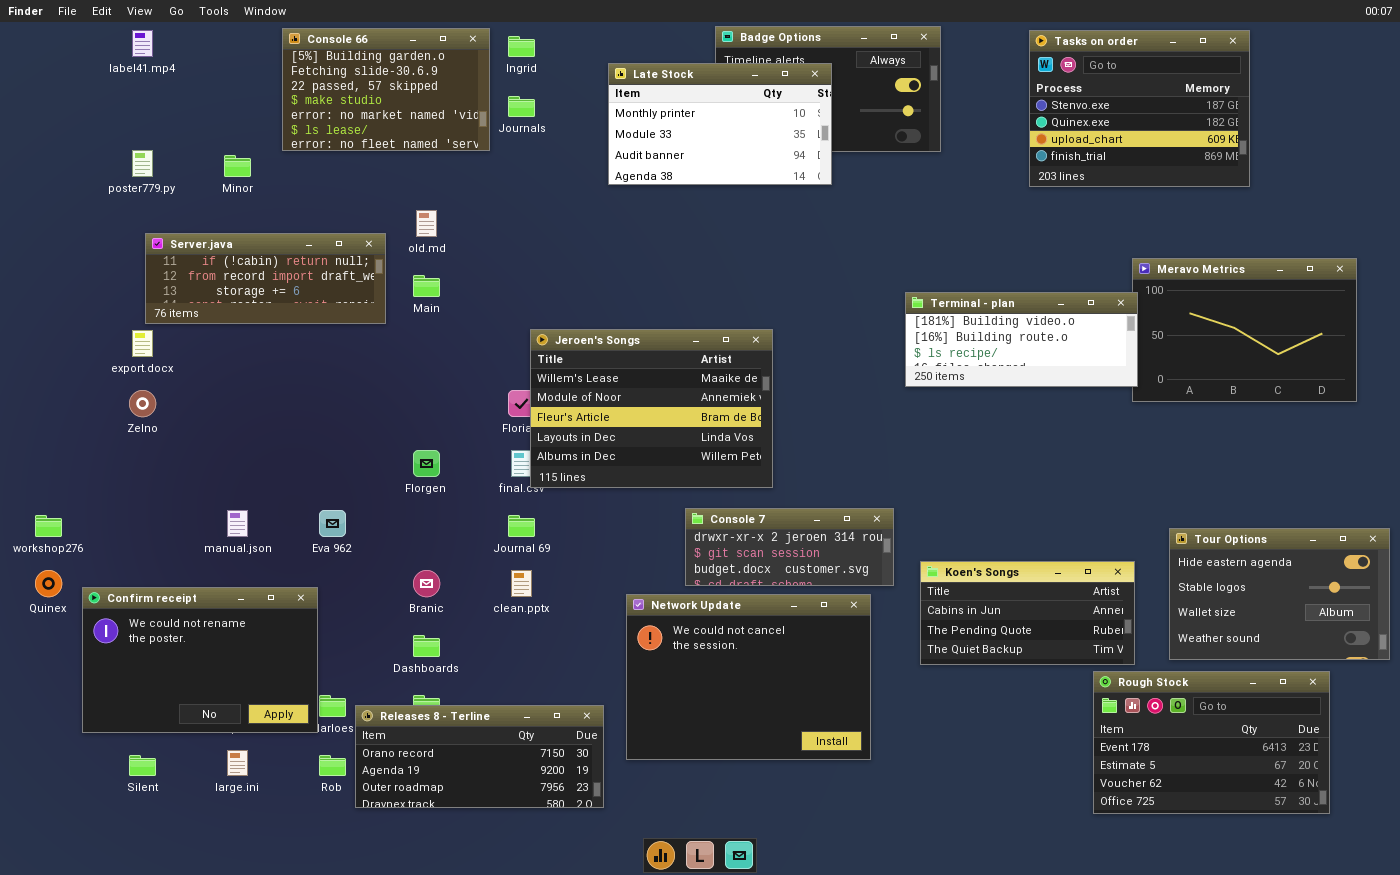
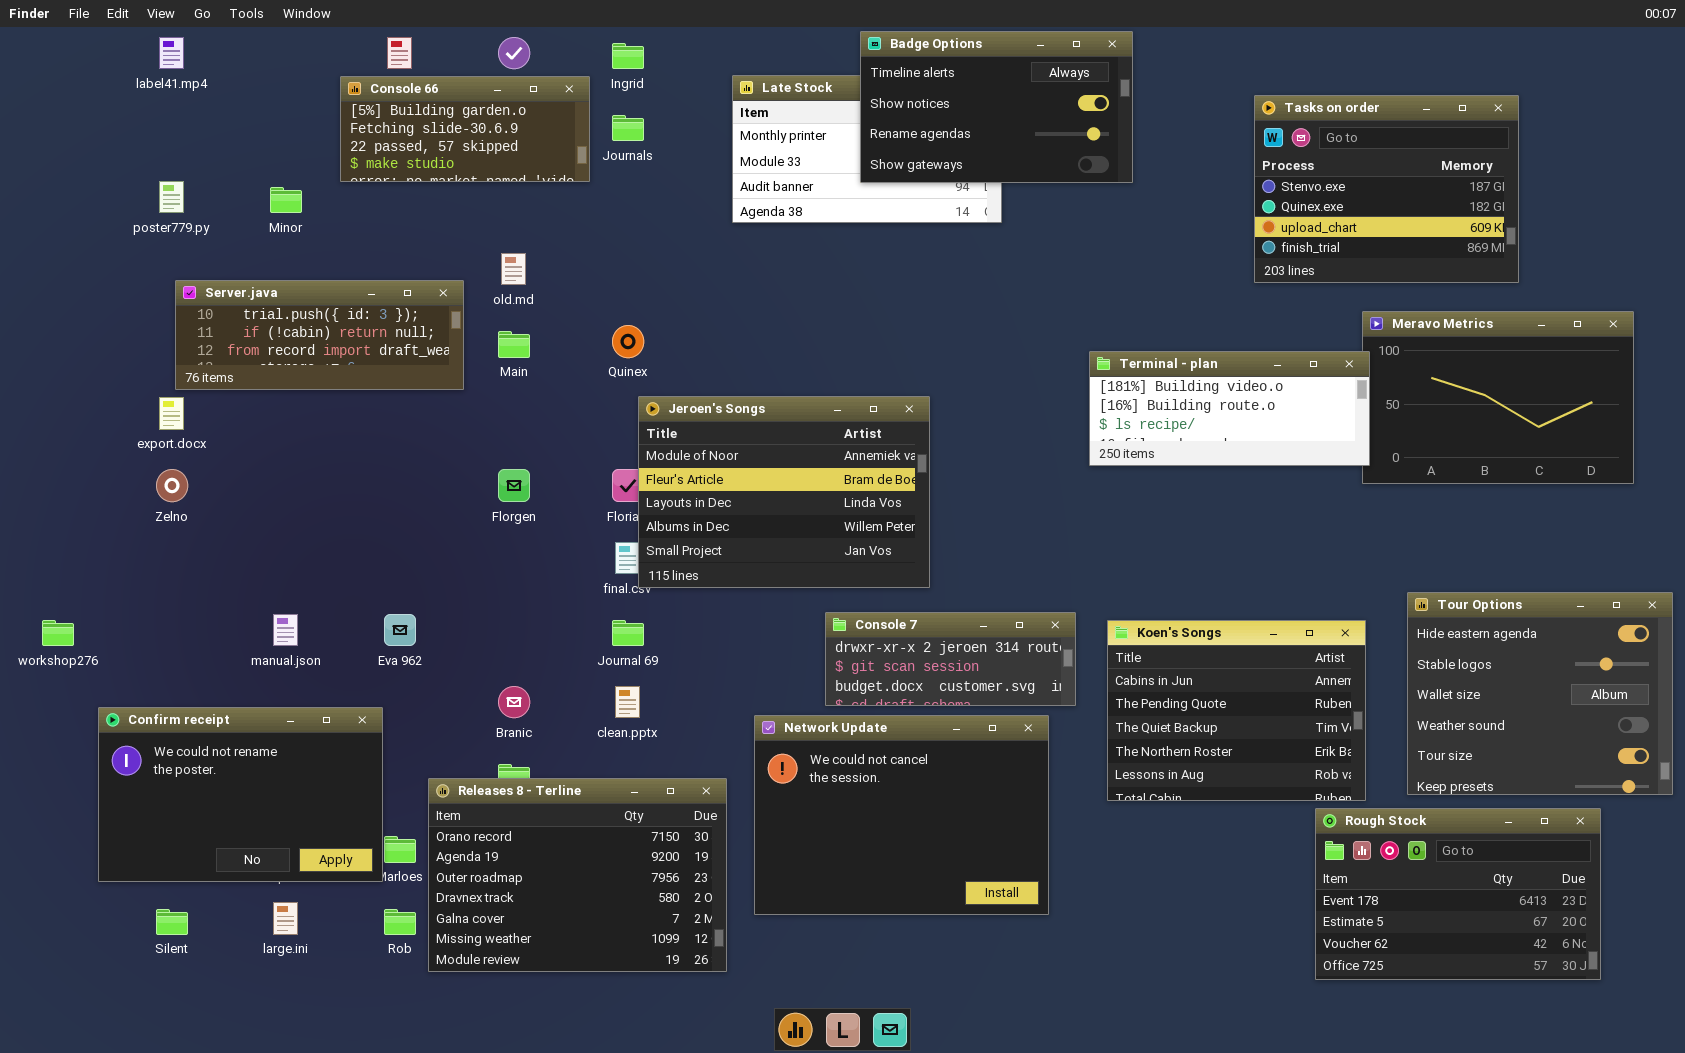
Badge Options: [715,26,941,152] -> [860,31,1133,183], raised
Console 66: [282,28,490,151] -> [340,76,590,182], resized
Tasks on order: [1029,30,1250,187] -> [1254,95,1519,283], moved
Server.java: [145,233,386,324] -> [175,280,464,390], scrolled up 1 row
Jeroen's Songs: [530,329,773,488] -> [638,396,930,588], scrolled down 1 row
Florgen: [413,450,440,477] -> [498,469,530,502], moved
Tour Options: [1169,528,1390,660] -> [1407,592,1673,795], resized
Koen's Songs: [920,561,1135,665] -> [1107,620,1366,801], resized
Quinex: [35,570,62,597] -> [612,325,644,358], moved
Releases 8 - Terline: [355,705,604,808] -> [428,778,727,972], resized

